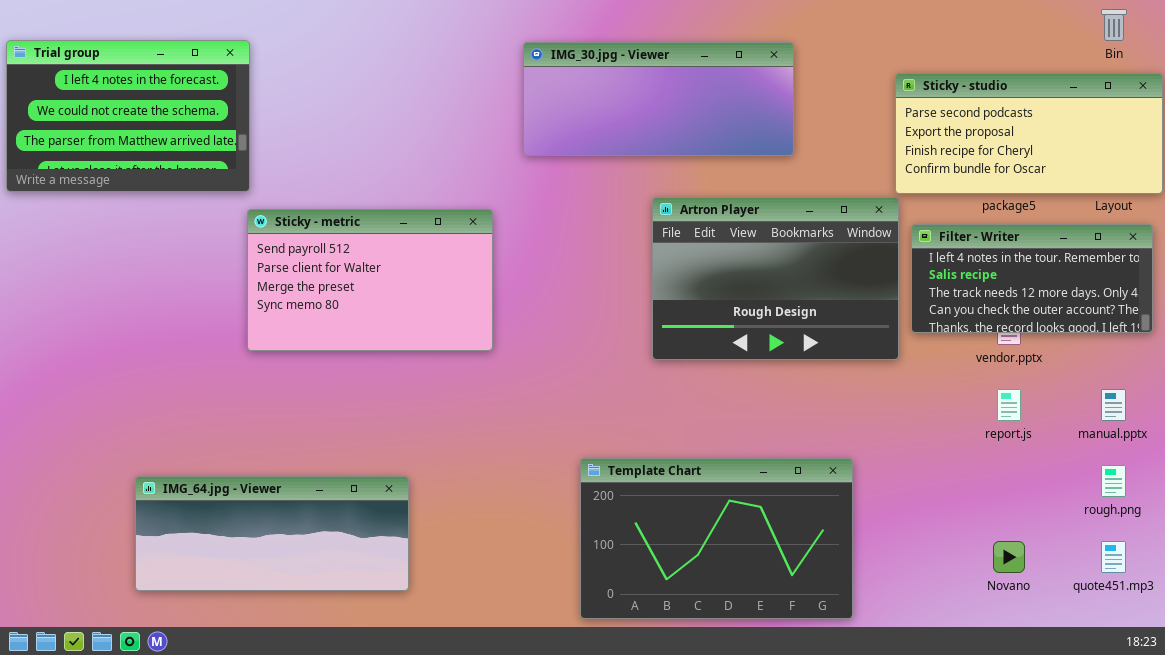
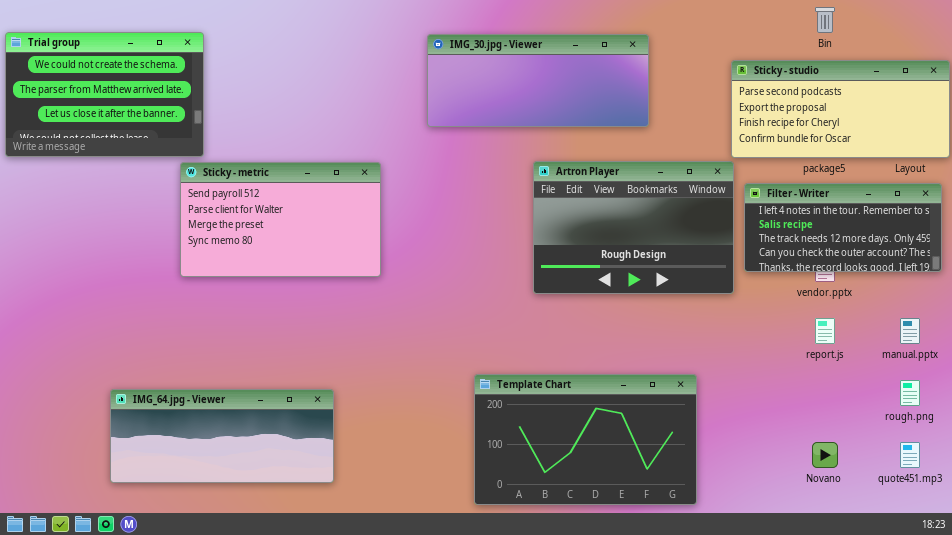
Bin: [1101,9,1127,41] -> [815,7,835,33], moved
Trial group: [6,40,250,192] -> [5,32,204,157], scrolled down 1 row
Sticky - metric: [247,209,493,351] -> [180,162,381,277], moved

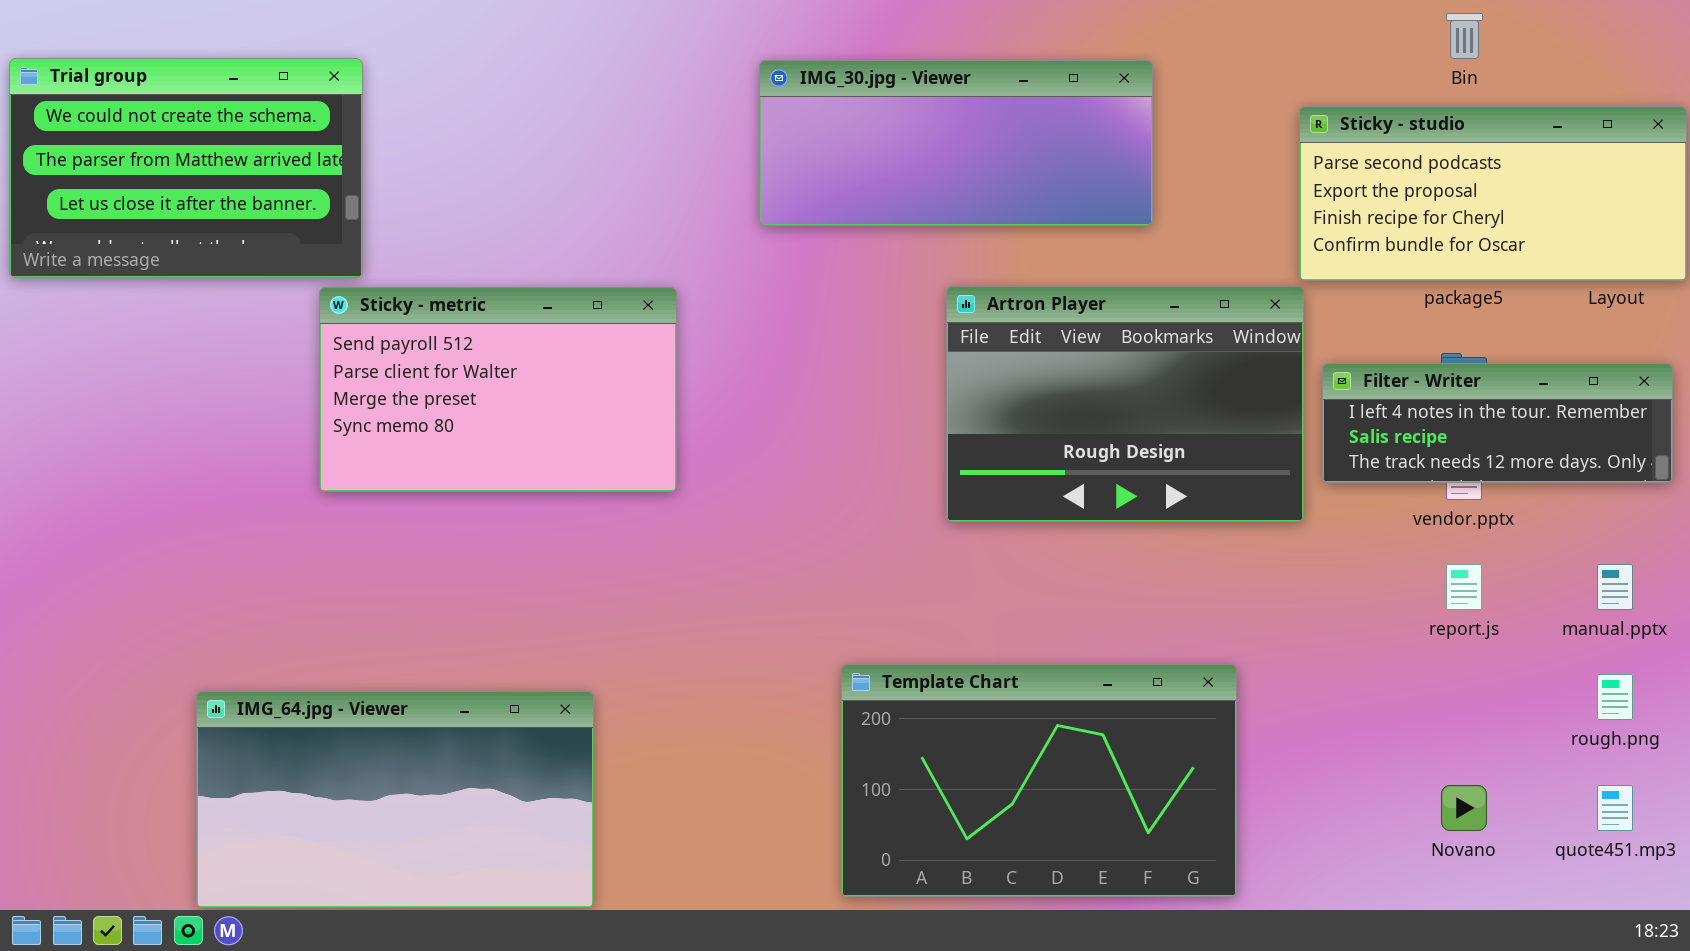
Filter - Writer: [744,183,942,272] -> [1322,363,1673,483], resized
IMG_64.jpg - Viewer: [110,389,334,483] -> [196,691,594,908], resized

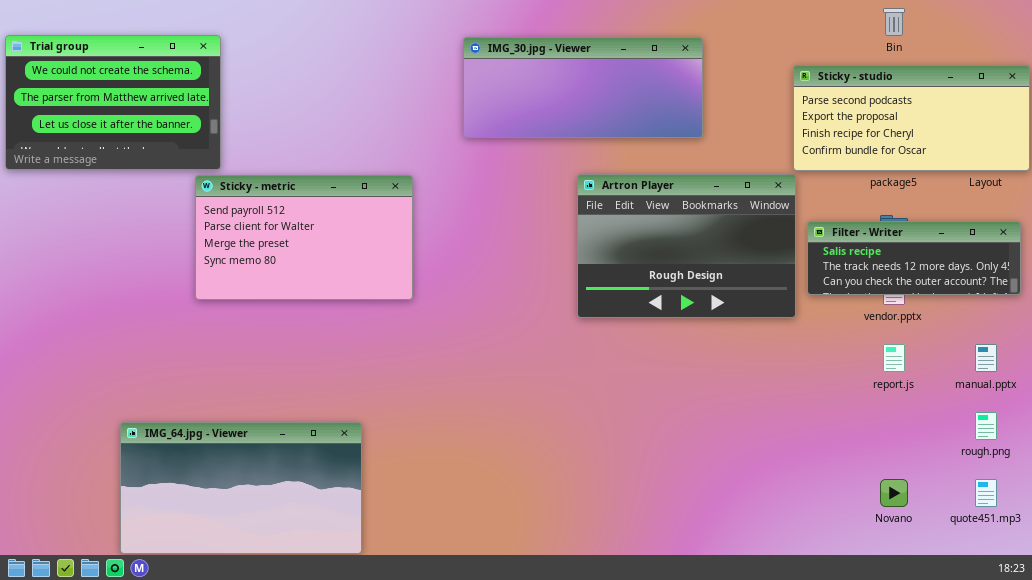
Filter - Writer: [1322,363,1673,483] -> [807,221,1021,295], scrolled down 1 row
Template Chart: [841,664,1237,897] -> none, closed

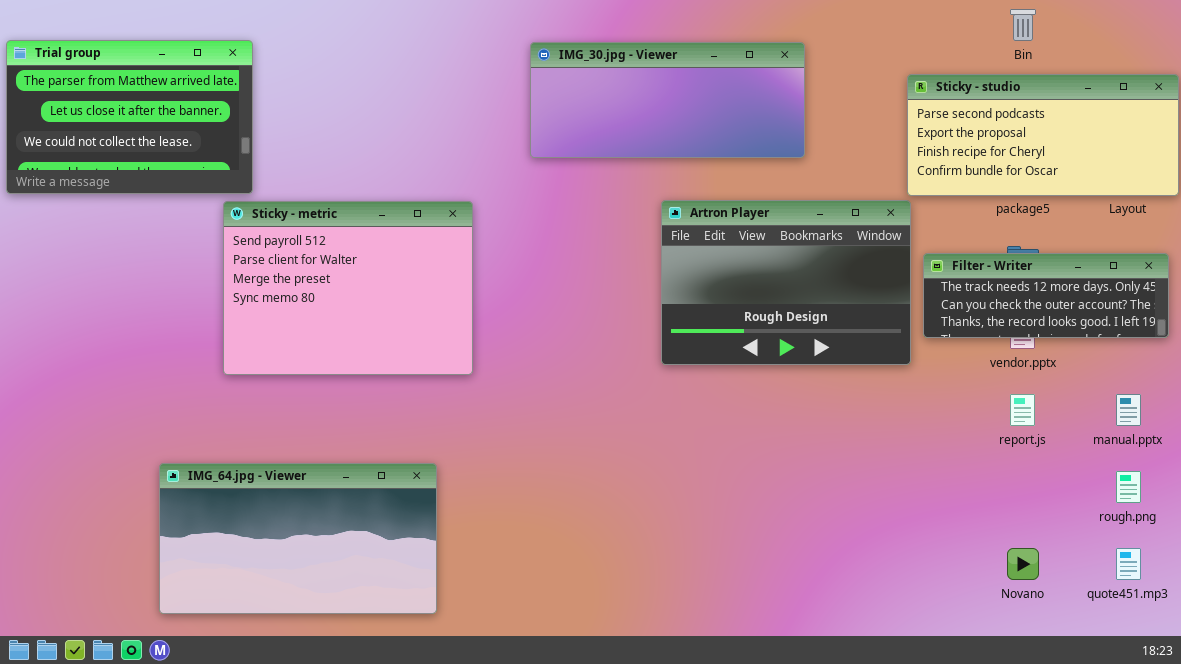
Trial group: [5,35,221,170] -> [6,40,253,194], scrolled down 1 row
Sticky - metric: [195,175,413,300] -> [223,201,473,375], resized
Filter - Writer: [807,221,1021,295] -> [923,253,1169,338], scrolled down 1 row
IMG_64.jpg - Viewer: [120,422,362,554] -> [159,463,437,614], moved

